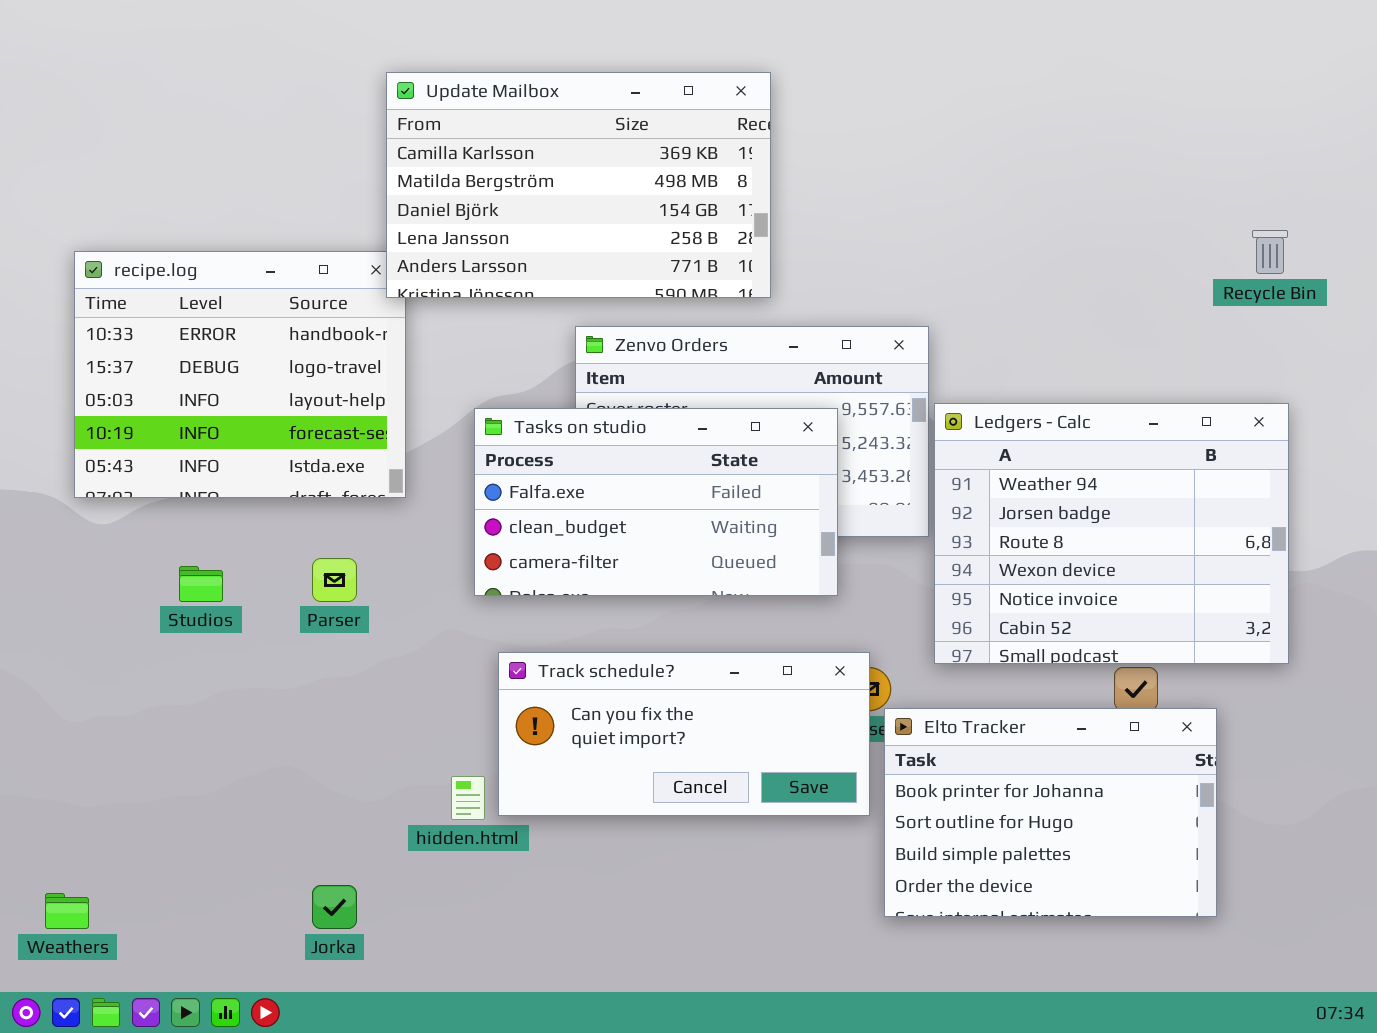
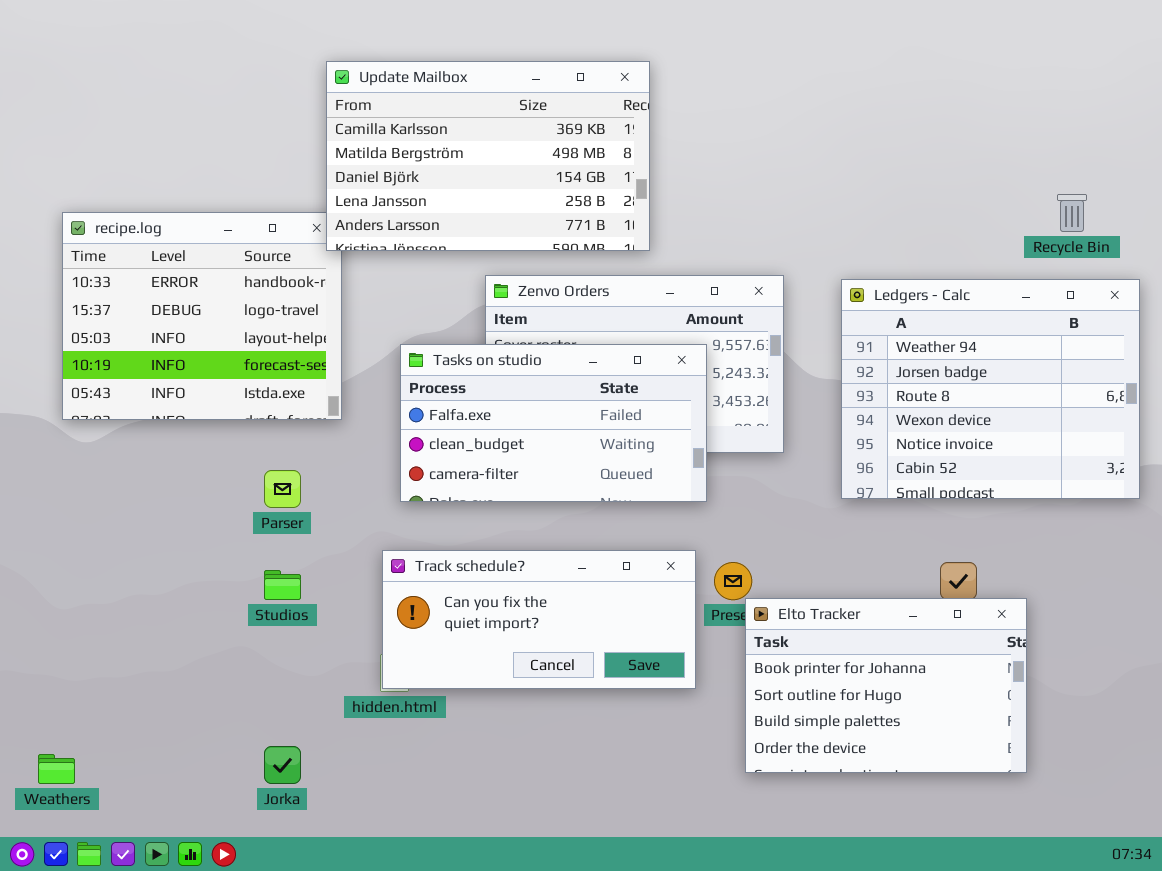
Ledgers - Calc: [934,403,1289,664] -> [841,279,1140,499], moved
Studios: [179,566,223,602] -> [264,570,301,600], moved
Track schedule?: [498,652,870,816] -> [382,550,696,689], moved

